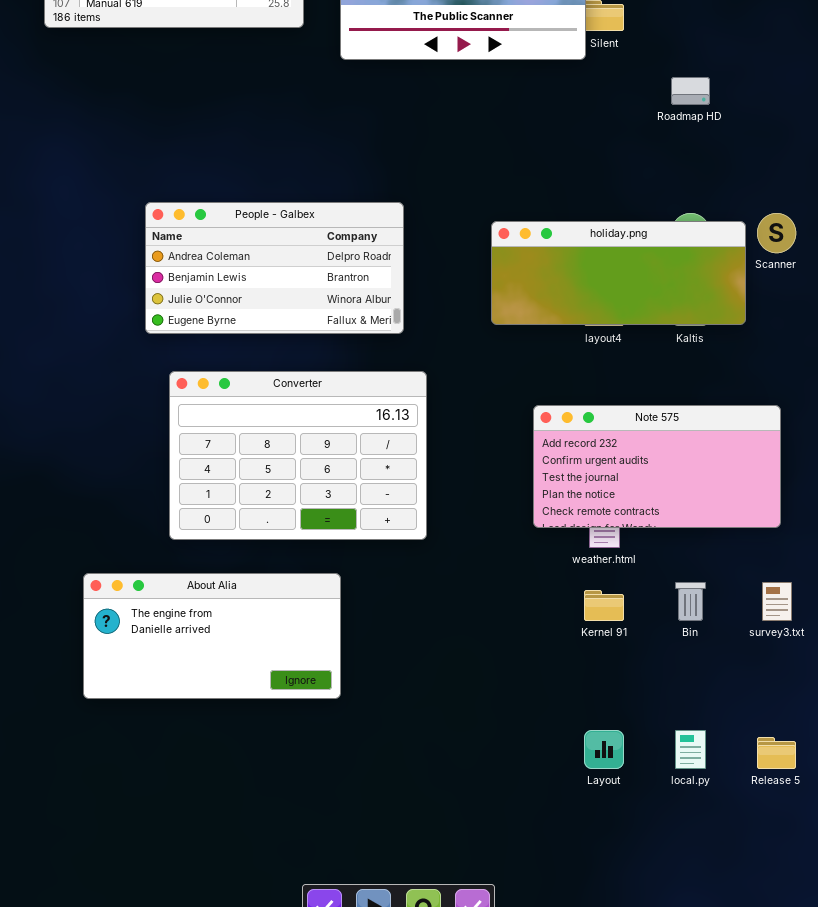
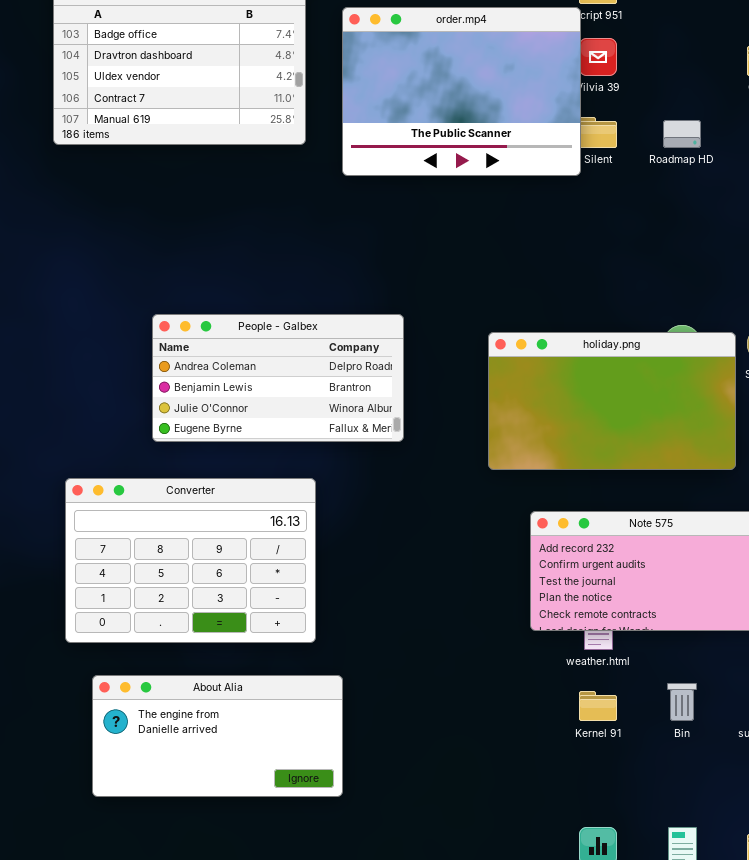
Roadmap HD: [671,77,710,105] -> [663,120,701,148], moved
holiday.png: [491,221,746,325] -> [488,332,736,470], resized
Converter: [169,371,427,540] -> [65,478,316,643], moved

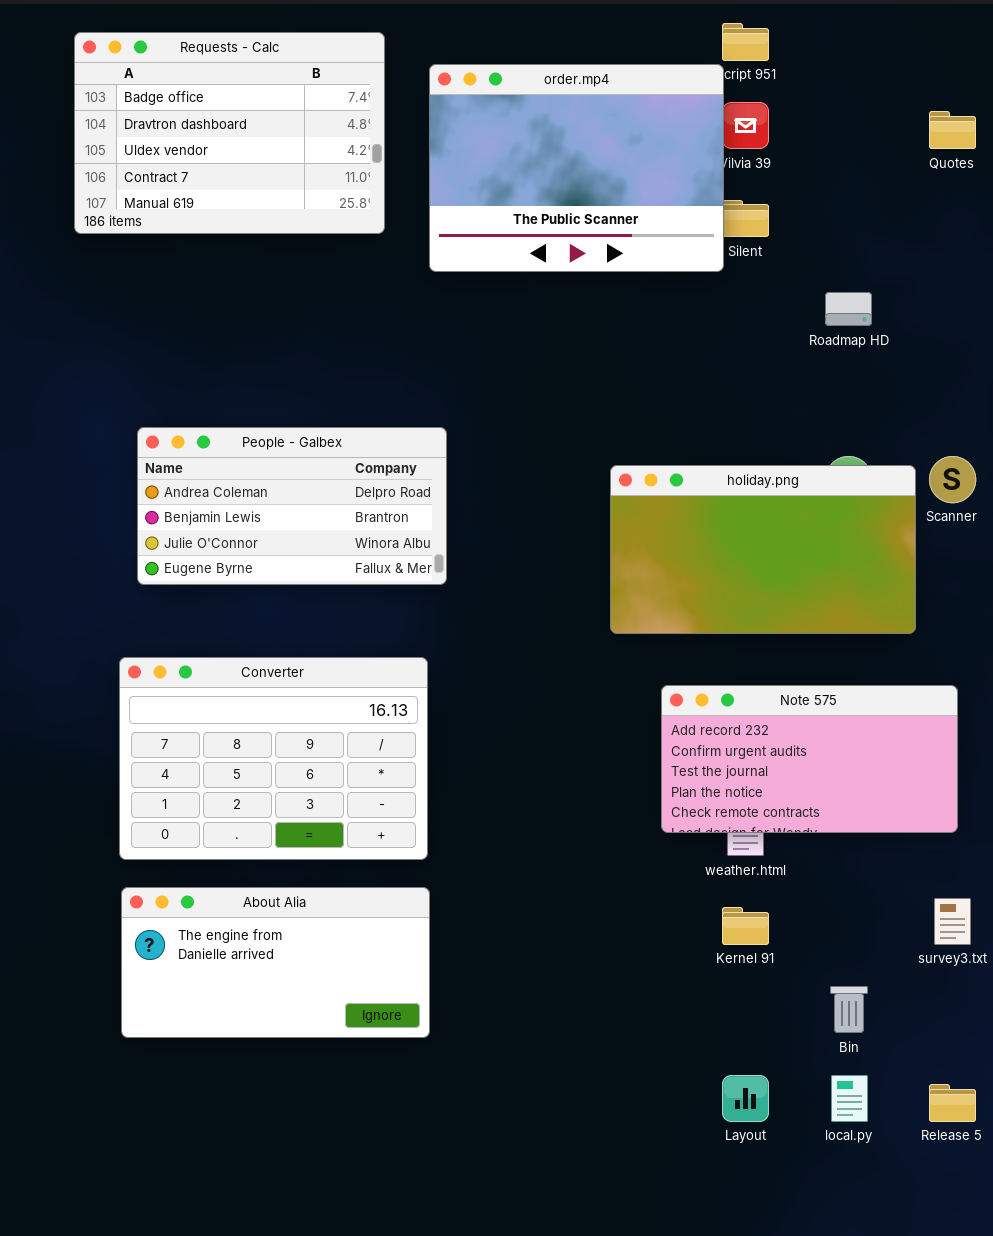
Roadmap HD: [663,120,701,148] -> [825,292,872,326], moved
People - Galbex: [152,314,404,442] -> [137,427,447,585], moved
Converter: [65,478,316,643] -> [119,657,428,860], moved
Bin: [667,683,697,721] -> [830,986,868,1033], moved

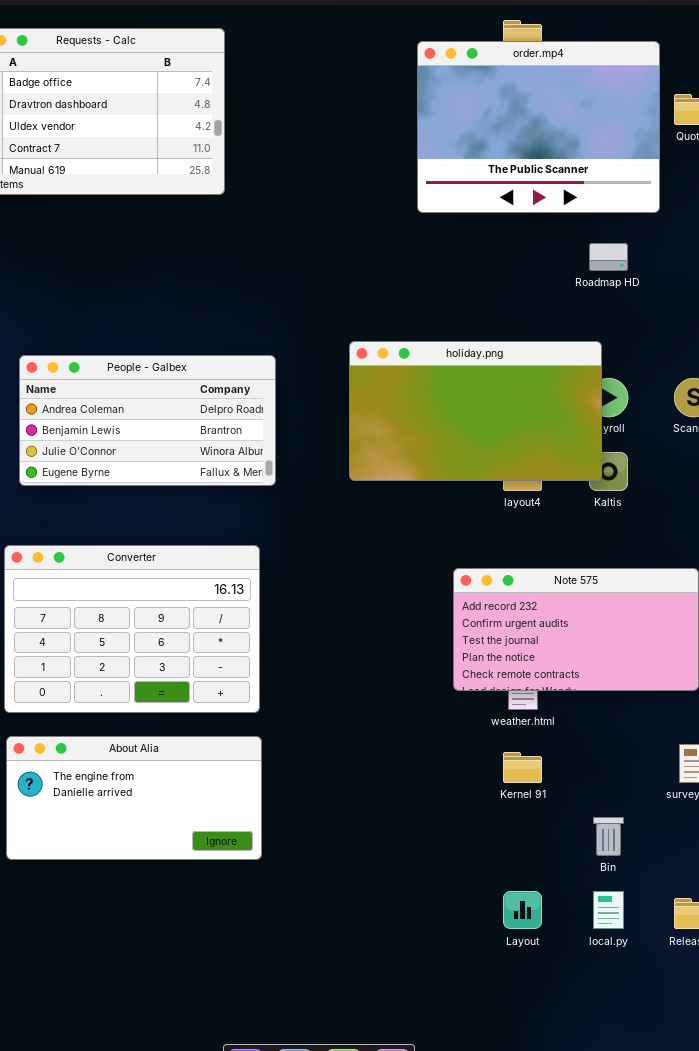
order.mp4: [429,64,724,272] -> [417,41,660,213], moved
holiday.png: [610,465,916,634] -> [349,341,602,481], moved

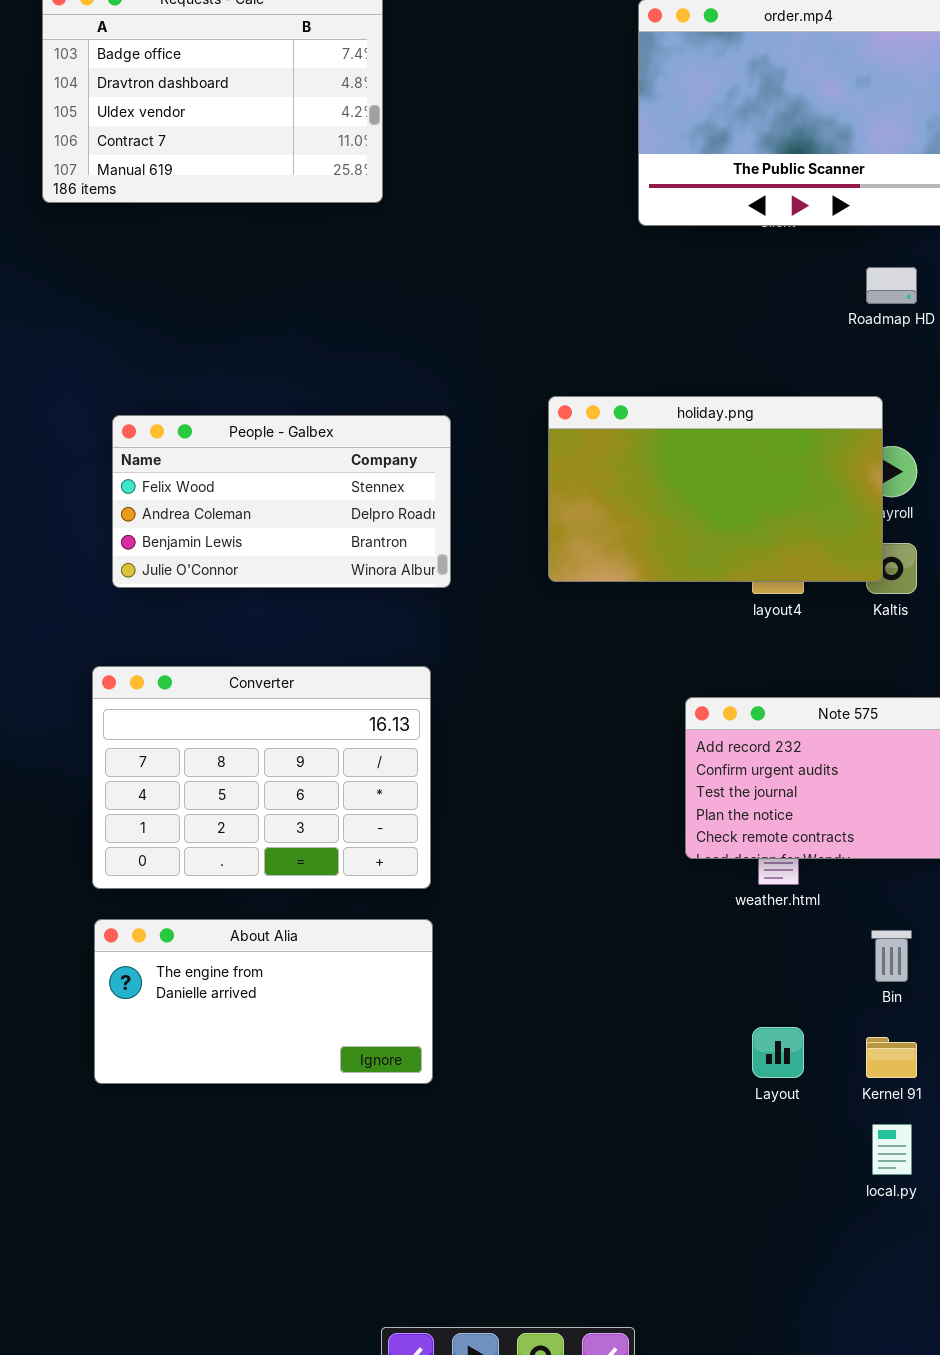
People - Galbex: [19,355,276,486] -> [112,415,451,588], scrolled up 1 row
Kernel 91: [503,752,542,783] -> [866,1037,917,1078], moved
Bin: [593,817,624,856] -> [871,930,912,982], moved
Layout: [503,891,542,929] -> [752,1027,804,1078], moved

